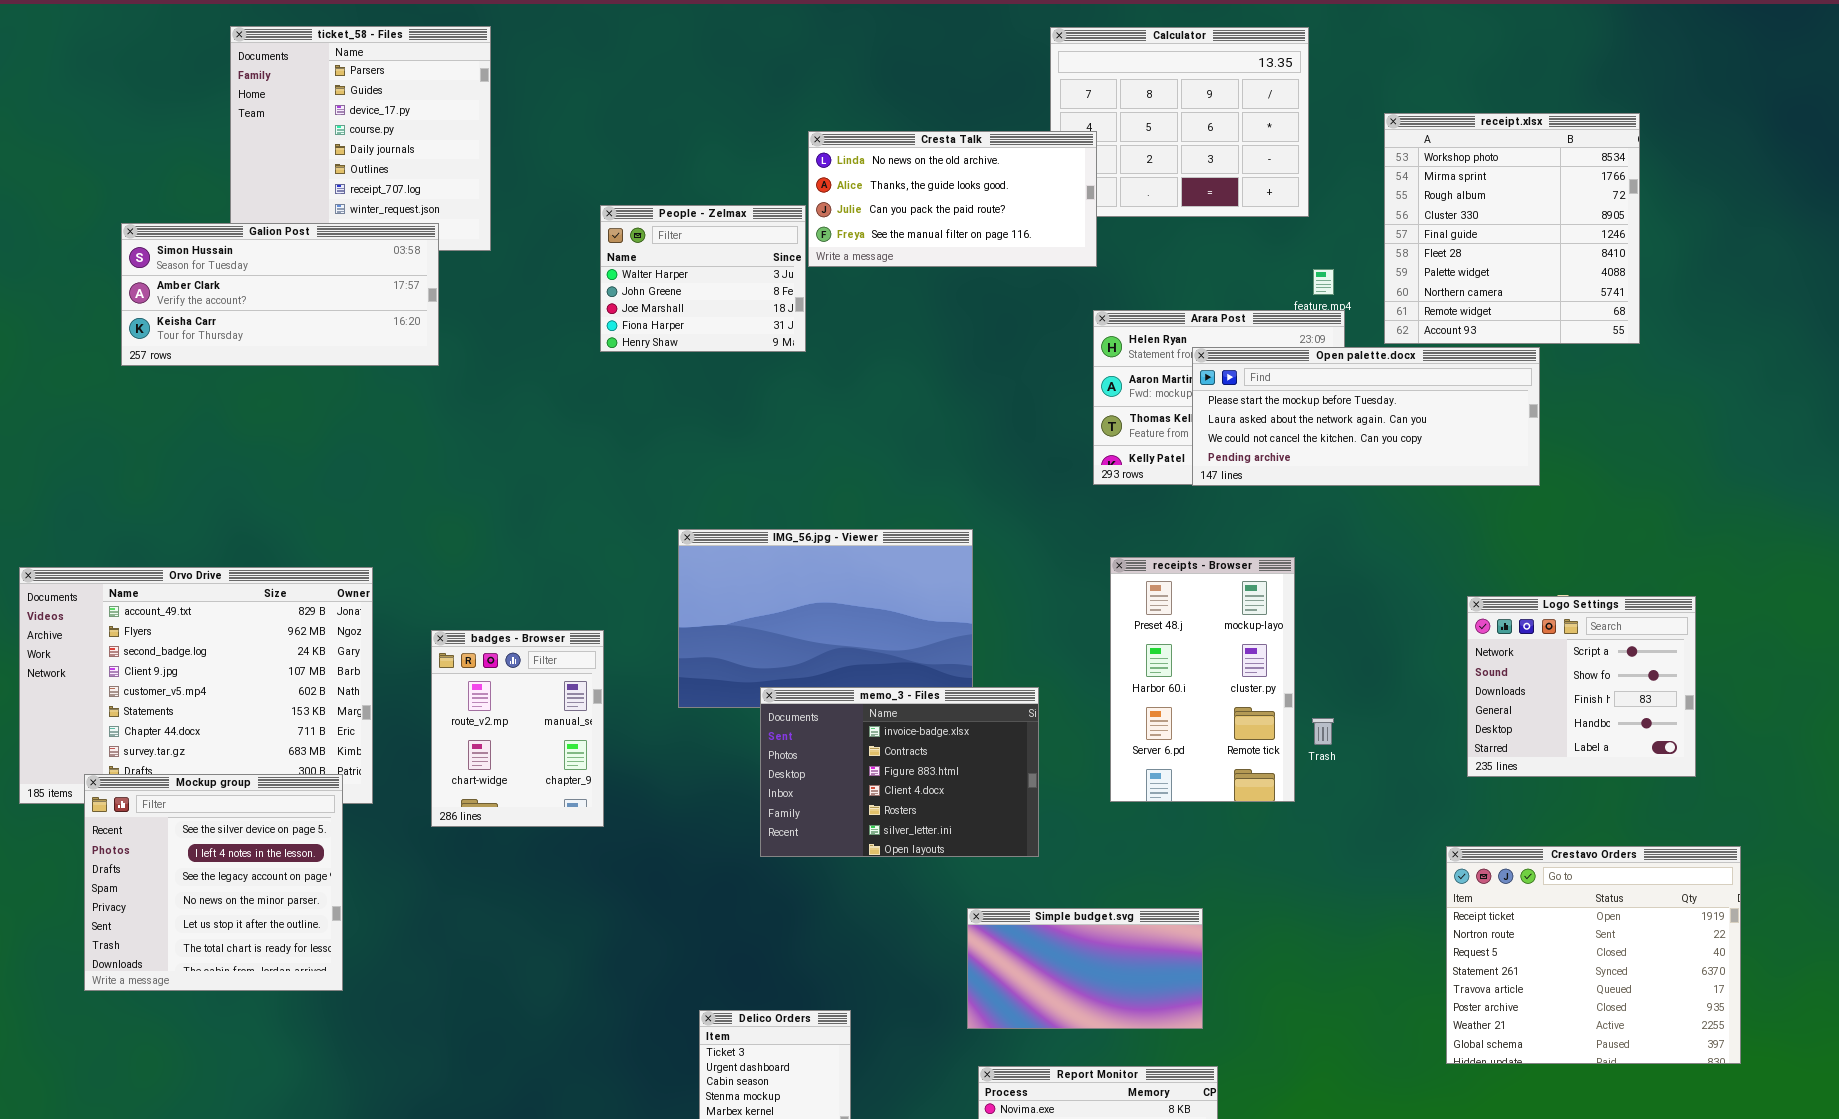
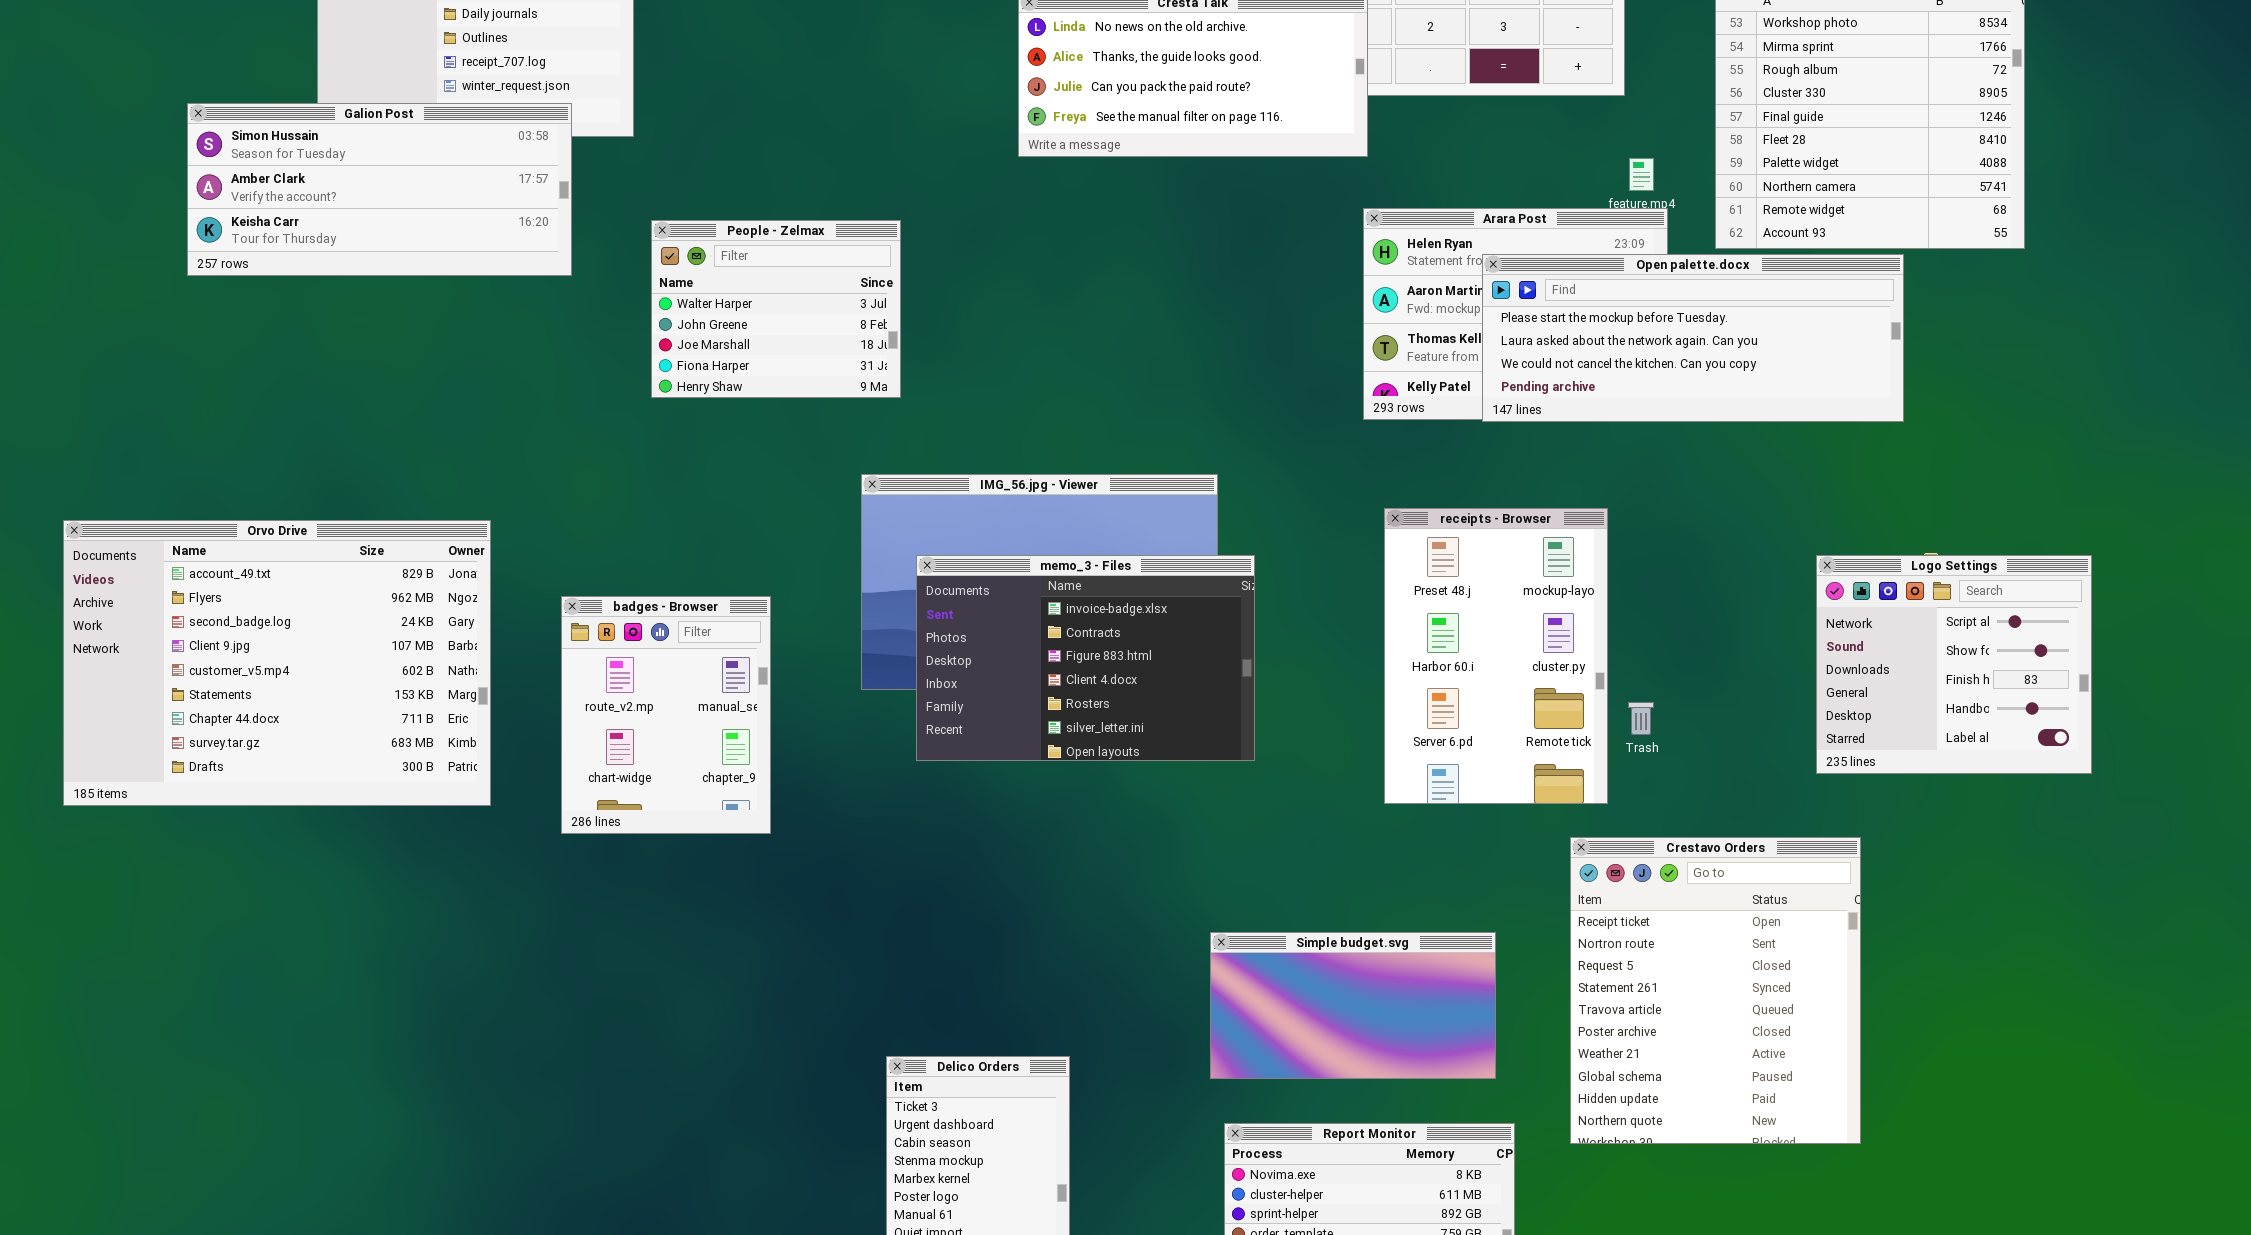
People - Zelmax: [600,205,806,352] -> [651,220,901,398], moved
memo_3 - Files: [760,687,1039,857] -> [916,555,1255,761], moved
Mockup group: [84,774,343,991] -> none, closed
Crestavo Orders: [1446,846,1741,1064] -> [1570,837,1861,1144], moved, resized

